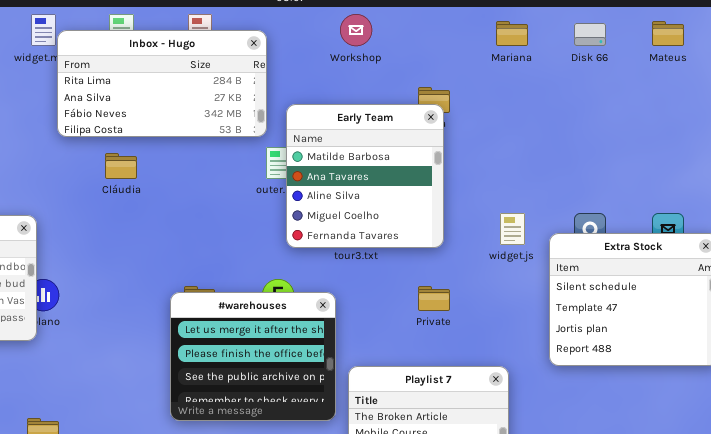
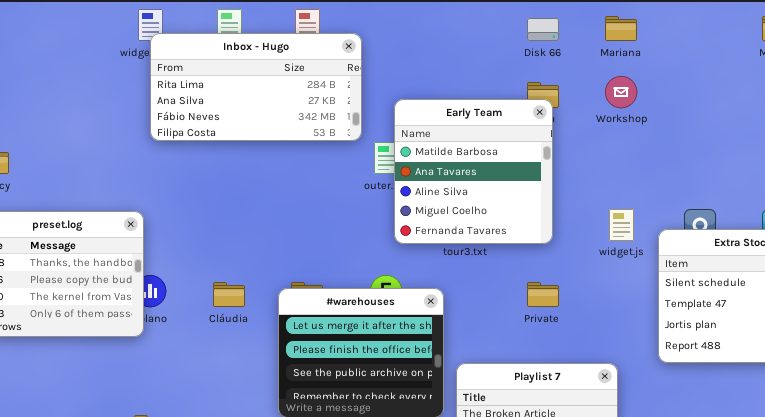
Workshop: [340,14,372,46] -> [605,76,637,108], moved
Disk 66: [574,23,606,46] -> [527,18,559,41], moved
Inbox - Hugo: [57,30,267,137] -> [150,33,362,141], moved
Cláudia: [105,153,137,179] -> [213,282,245,307], moved

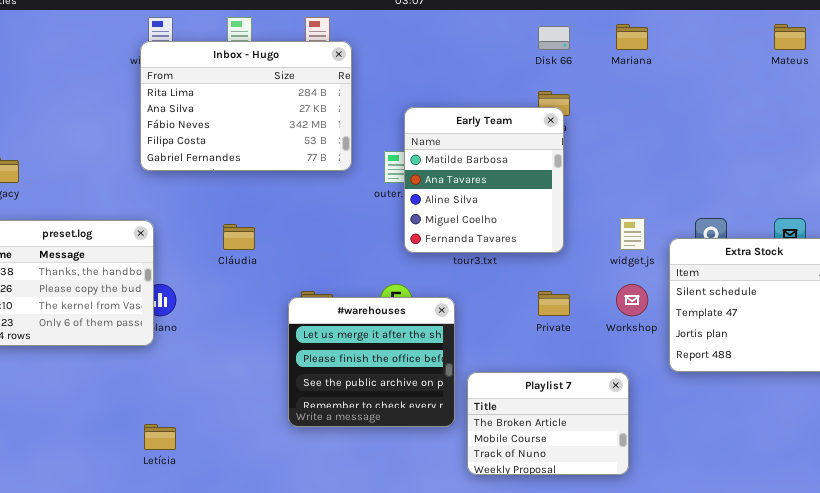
Inbox - Hugo: [150,33,362,141] -> [140,41,352,171], moved, resized
Workshop: [605,76,637,108] -> [616,284,648,316], moved
Cláudia: [213,282,245,307] -> [223,224,255,250], moved

